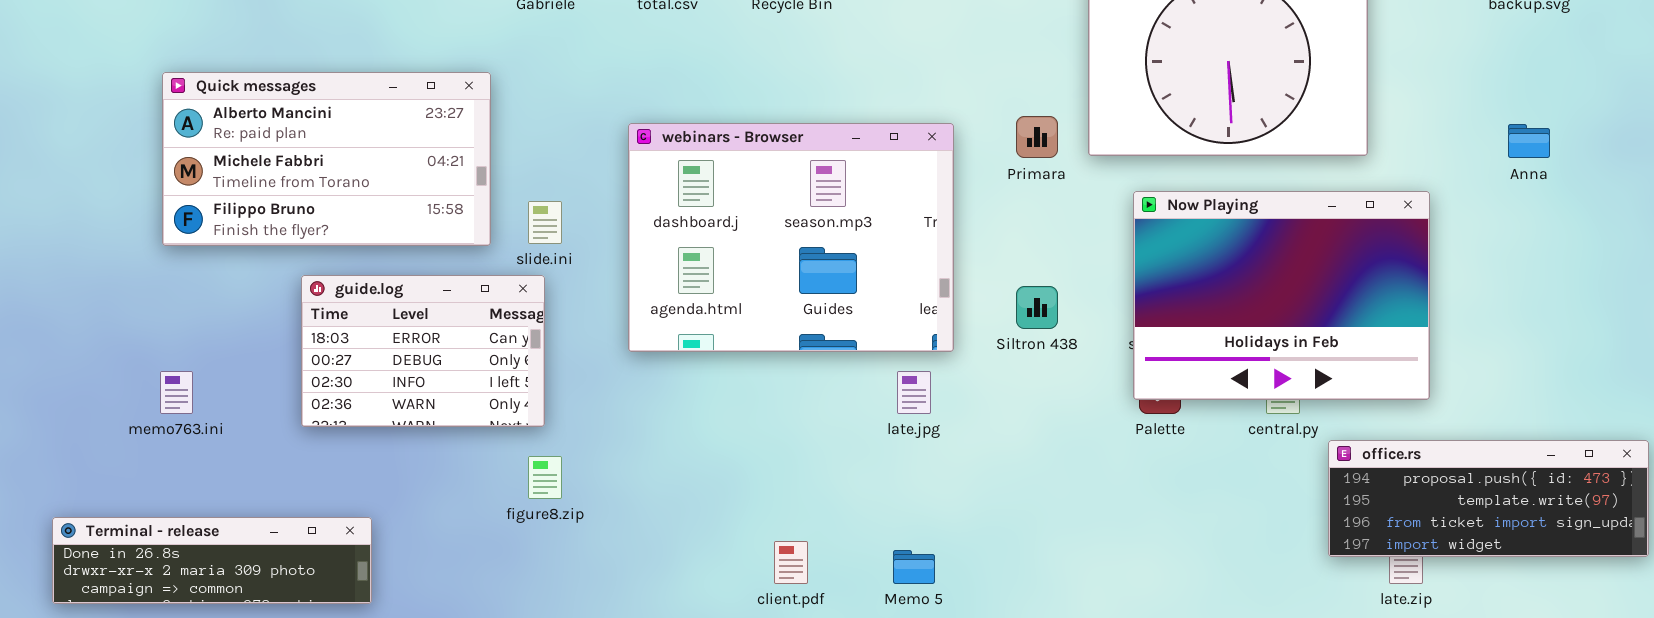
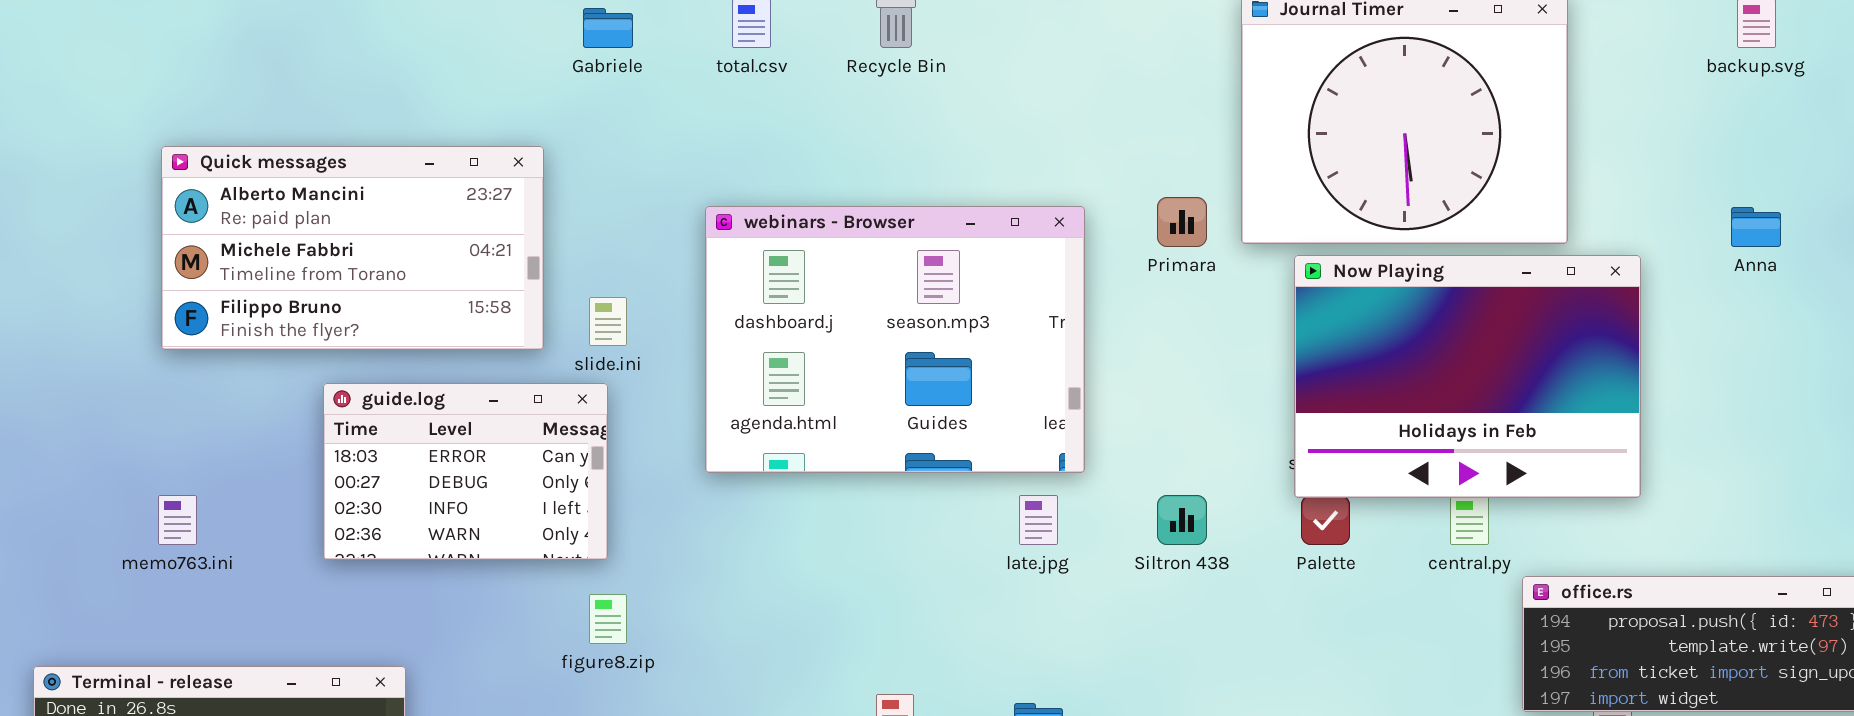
Now Playing: [1133,191,1430,400] -> [1294,255,1641,498], moved
Siltron 438: [1016,286,1058,329] -> [1157,495,1207,545], moved

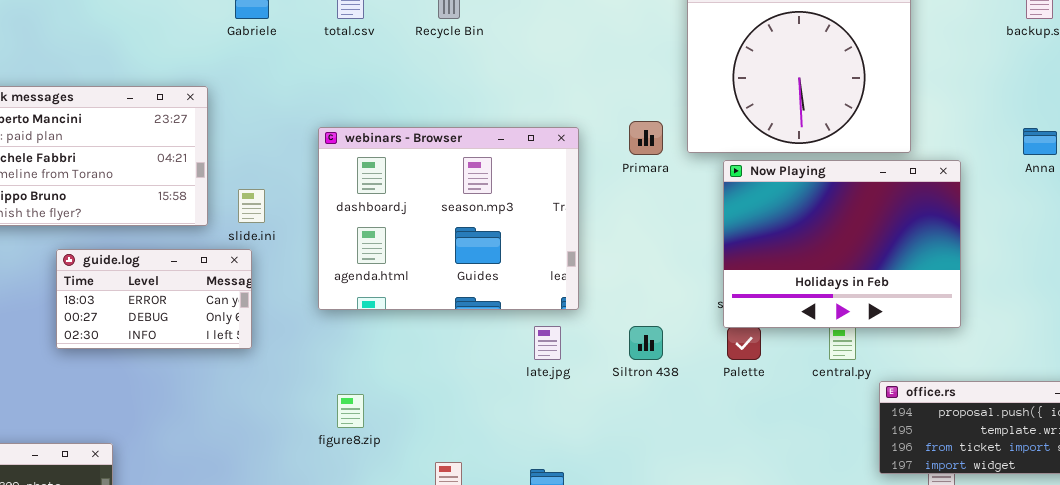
guide.log: [323,383,608,560] -> [56,249,252,349], resized
figure8.zip: [589,594,627,644] -> [337,394,364,428], moved

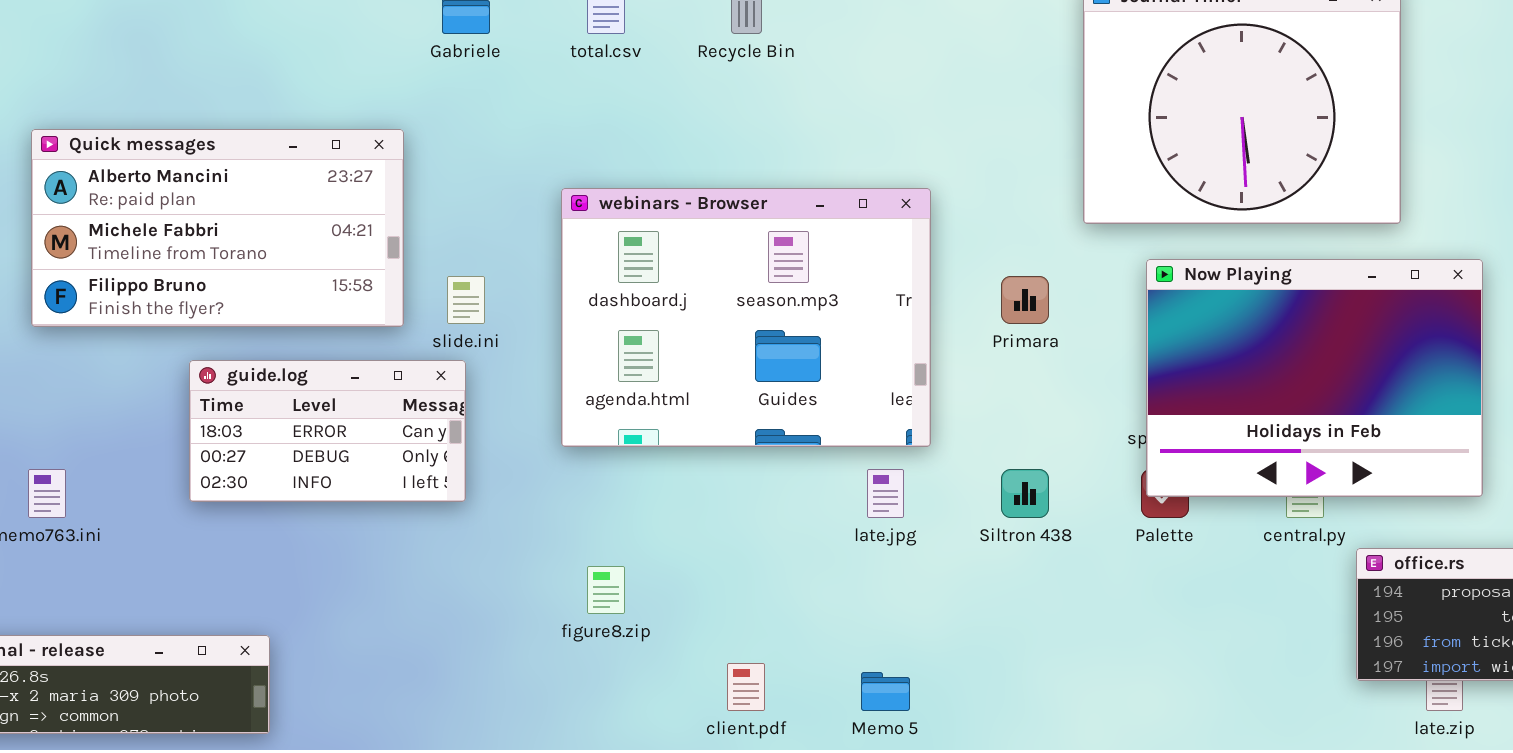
Primara: [629,121,663,155] -> [1001,276,1049,324], moved
Now Playing: [723,160,961,328] -> [1146,259,1483,497], moved

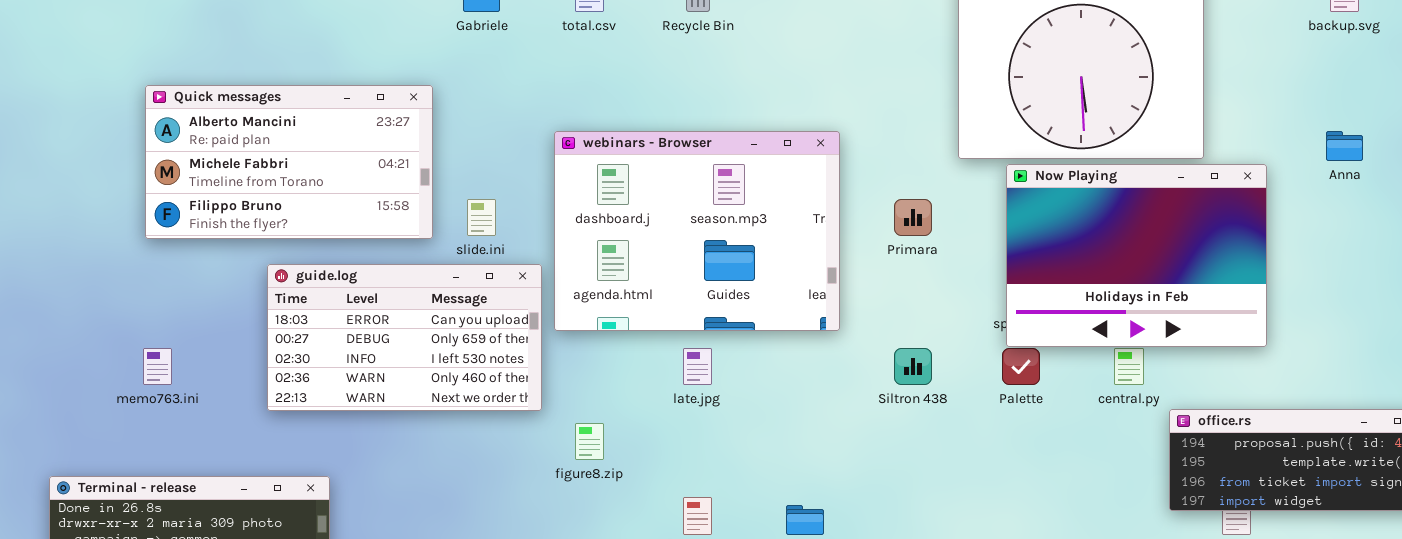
Now Playing: [1146,259,1483,497] -> [1006,164,1267,347], moved
guide.log: [189,360,466,502] -> [267,264,542,411], resized
late.jpg: [867,469,904,518] -> [683,348,712,385], moved

